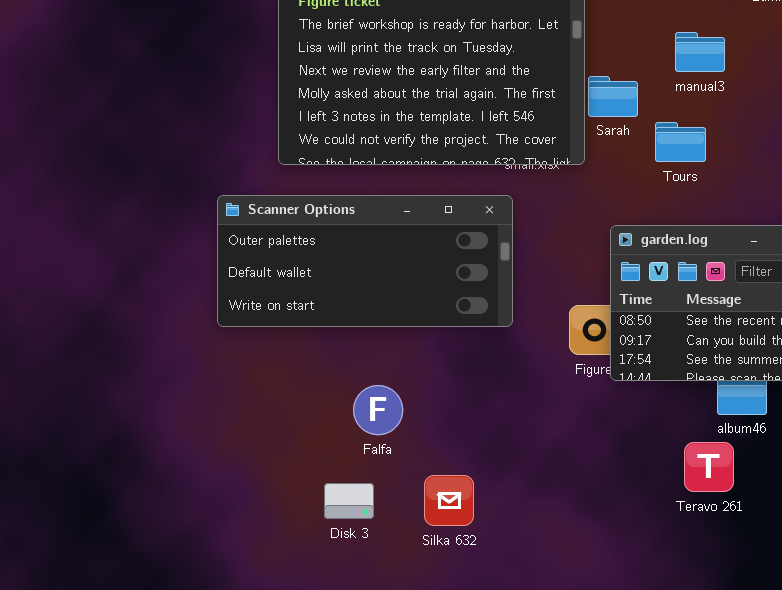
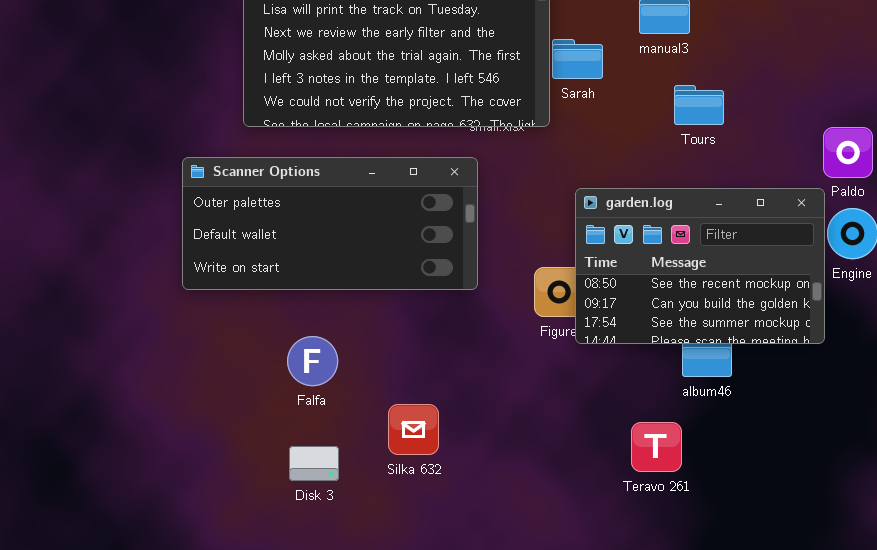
Tours: [655,122,706,162] -> [674,85,724,125], moved
Falfa: [353,385,403,435] -> [287,336,338,386], moved
Teravo 261: [684,442,734,492] -> [631,422,682,472], moved
Silka 632: [424,475,474,526] -> [388,404,439,455], moved

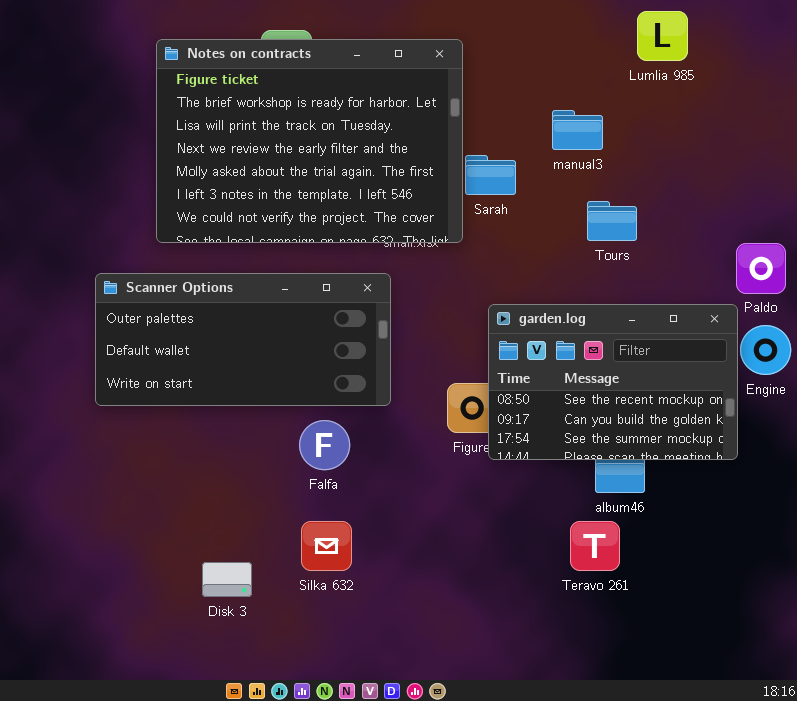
Falfa: [287,336,338,386] -> [299,420,350,470], moved
Teravo 261: [631,422,682,472] -> [570,521,620,571], moved

